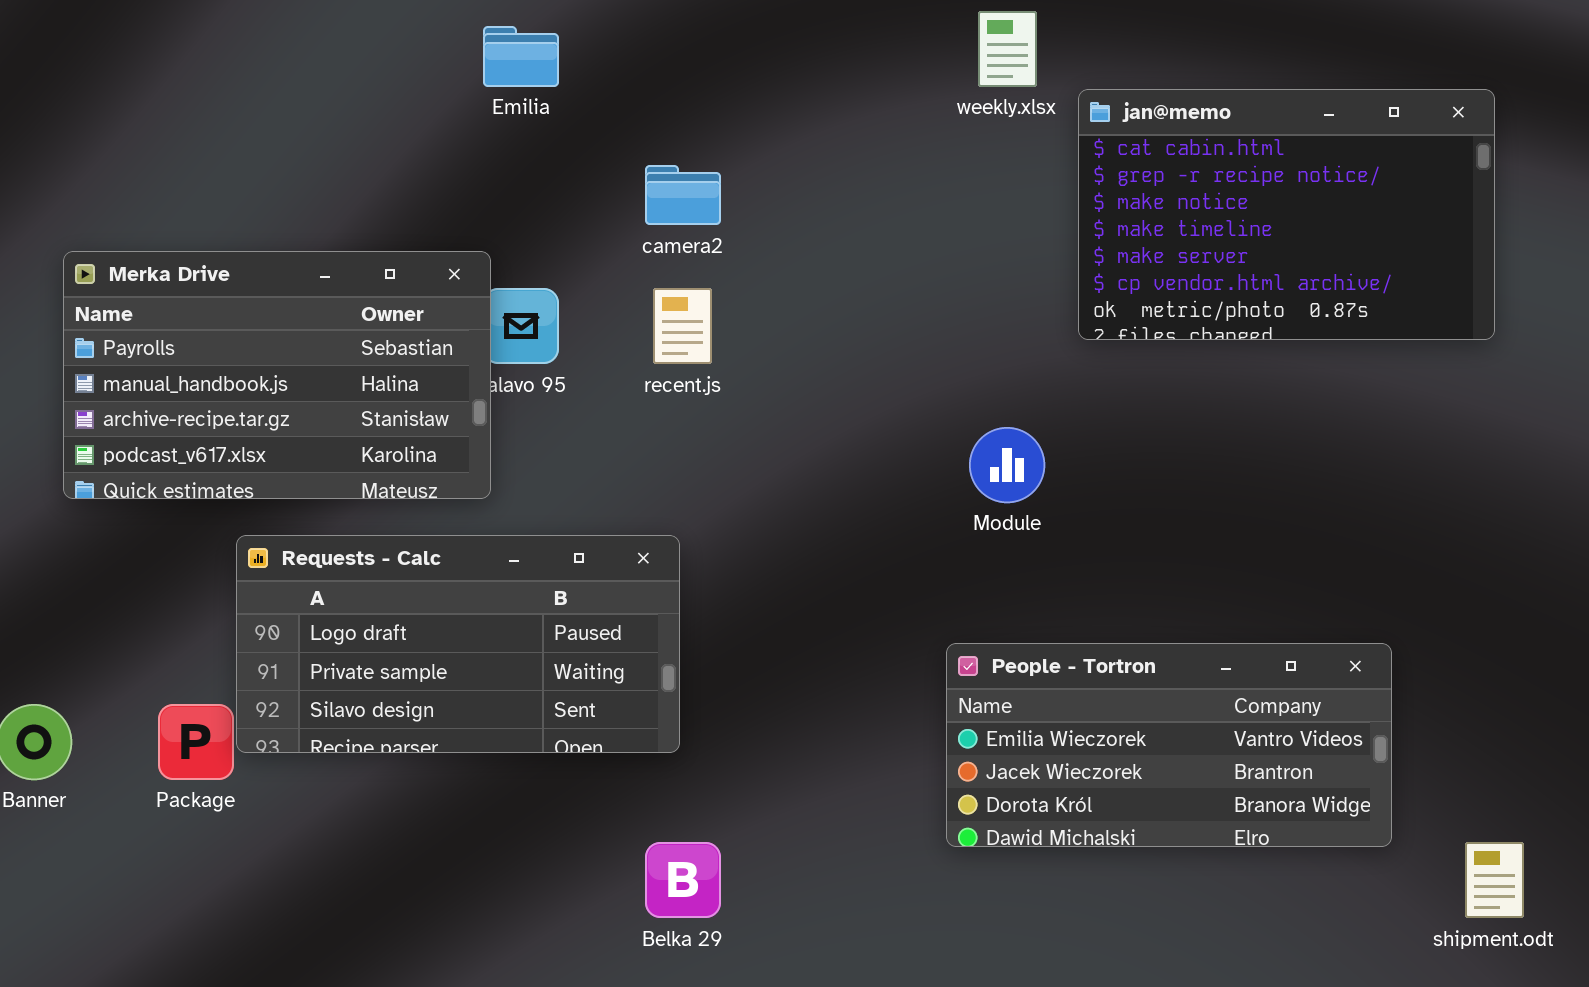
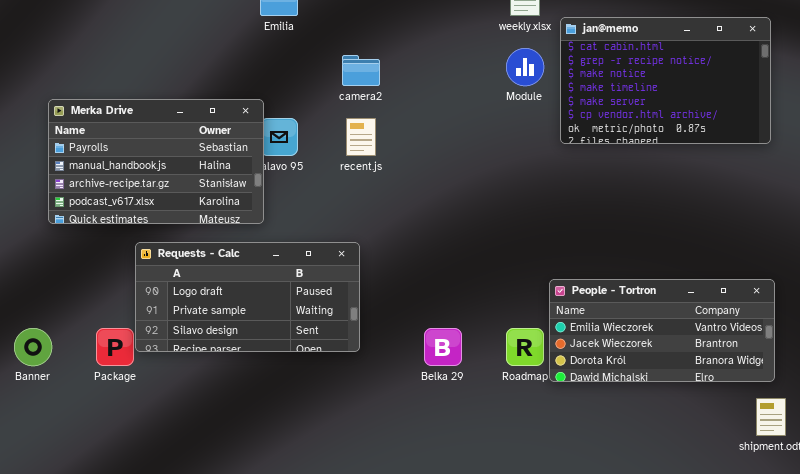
Module: [969,427,1045,503] -> [506,48,544,86], moved
People - Tortron: [946,643,1392,847] -> [549,279,775,382], moved
Belka 29: [645,842,721,918] -> [424,328,462,366], moved

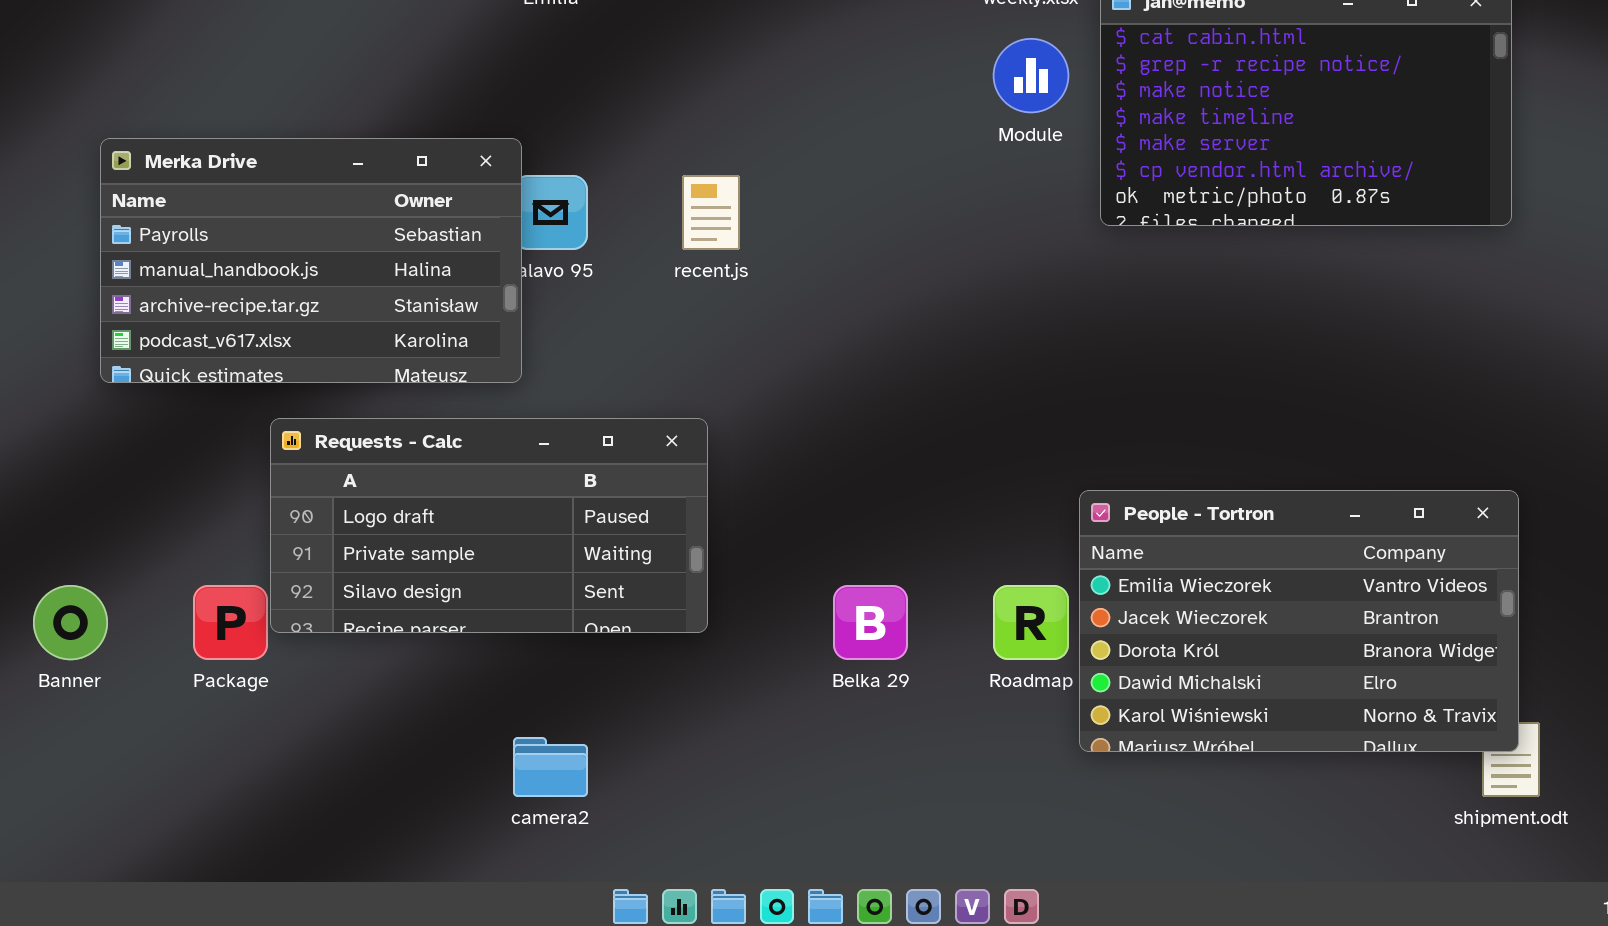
camera2: [342,55,380,86] -> [513,737,588,797], moved
People - Tortron: [549,279,775,382] -> [1079,490,1519,752], resized

